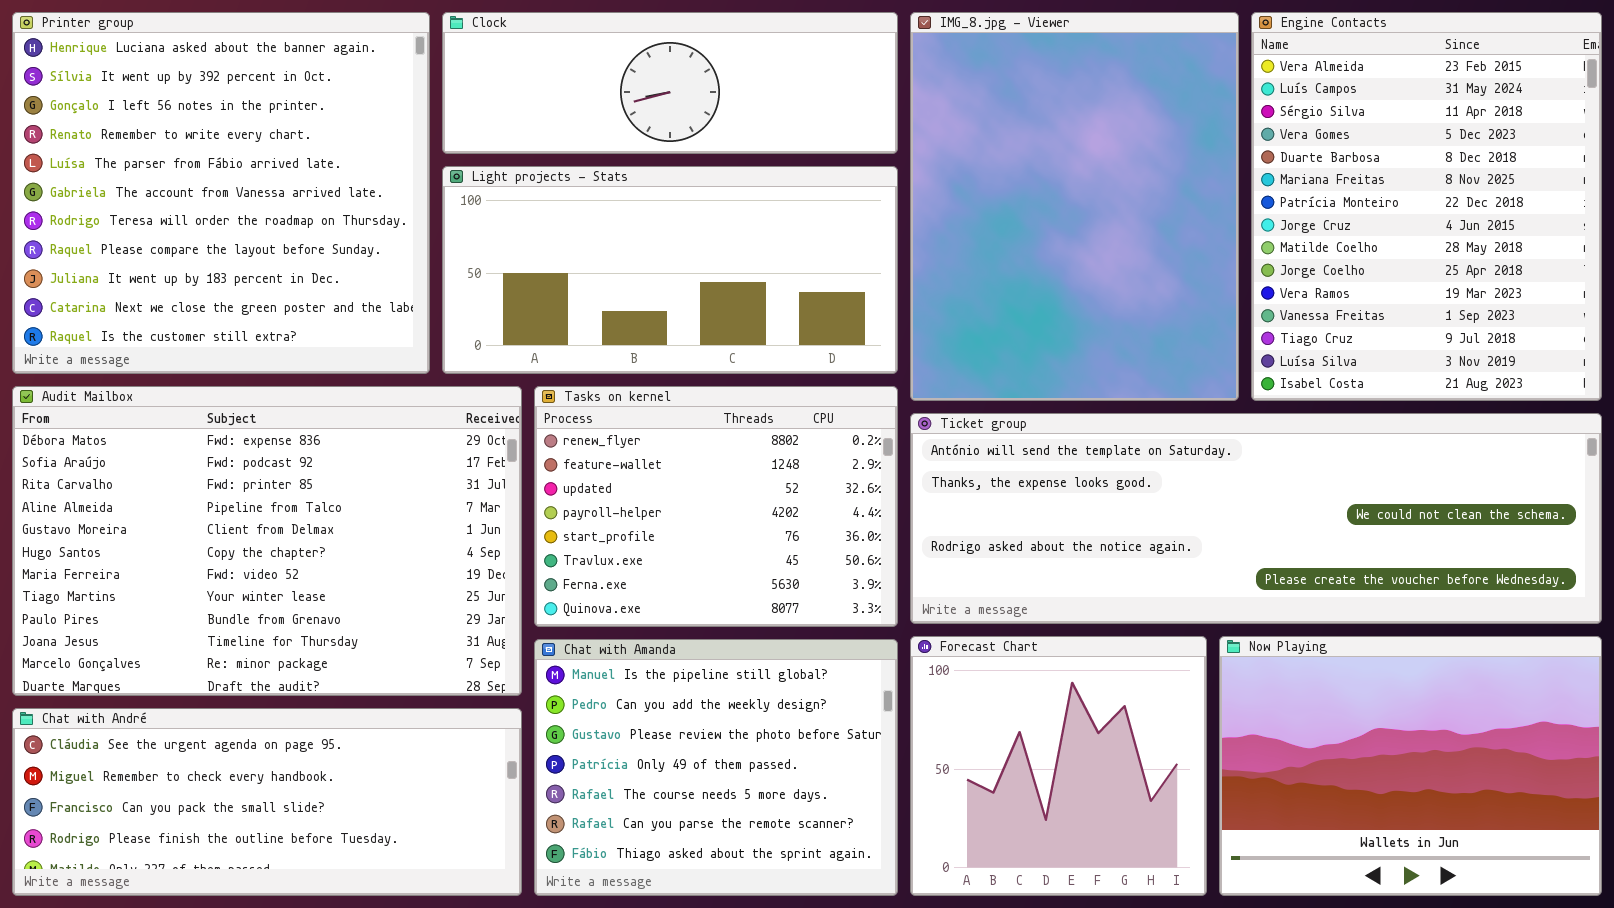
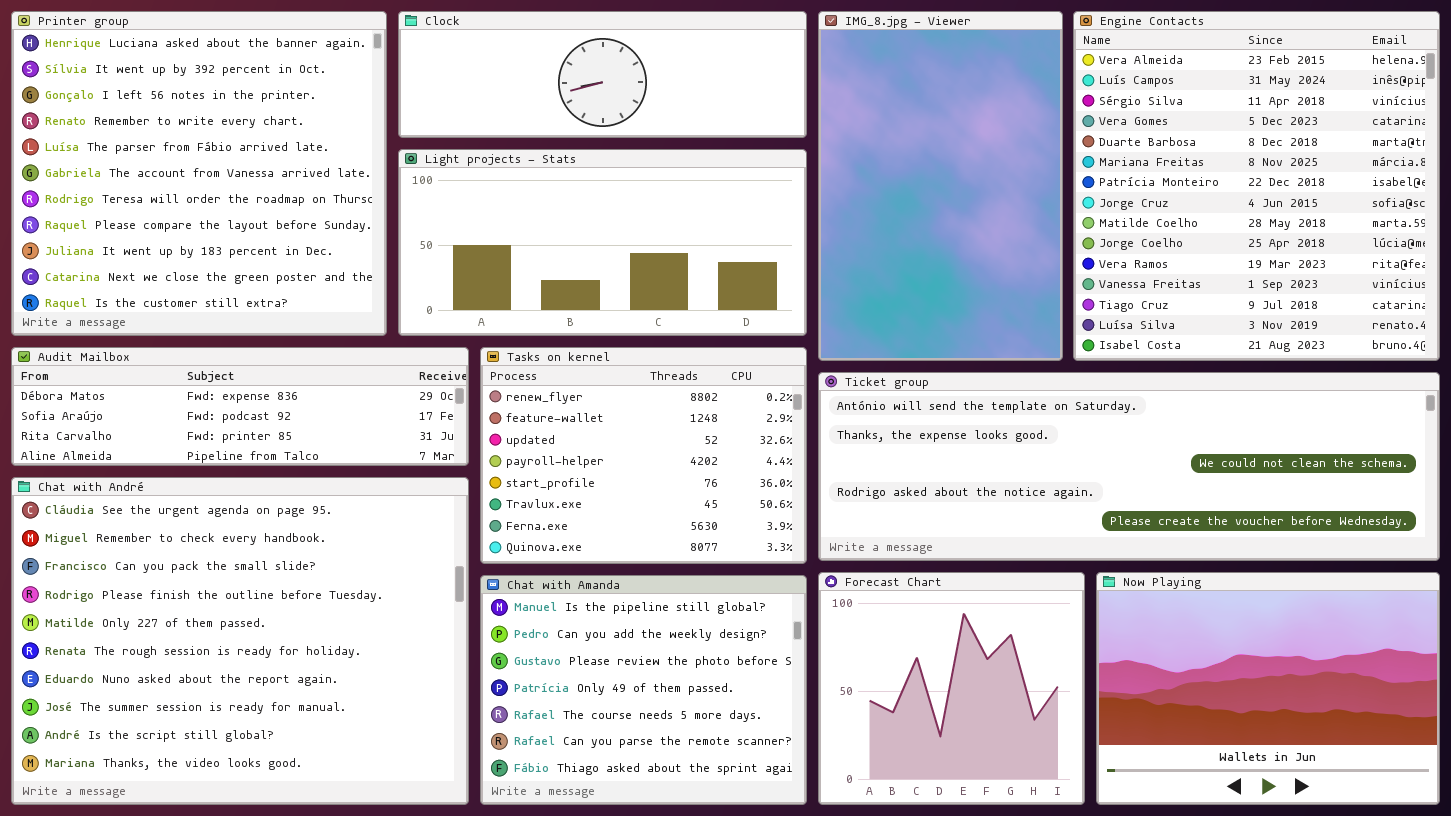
IMG_8.jpg - Viewer: [910,12,1239,401] -> [818,11,1063,361], resized
Engine Contacts: [1251,12,1602,401] -> [1073,11,1440,361], resized
Audit Mailbox: [12,386,522,696] -> [11,347,469,466], resized
Chat with André: [12,708,522,896] -> [11,477,469,805], resized

